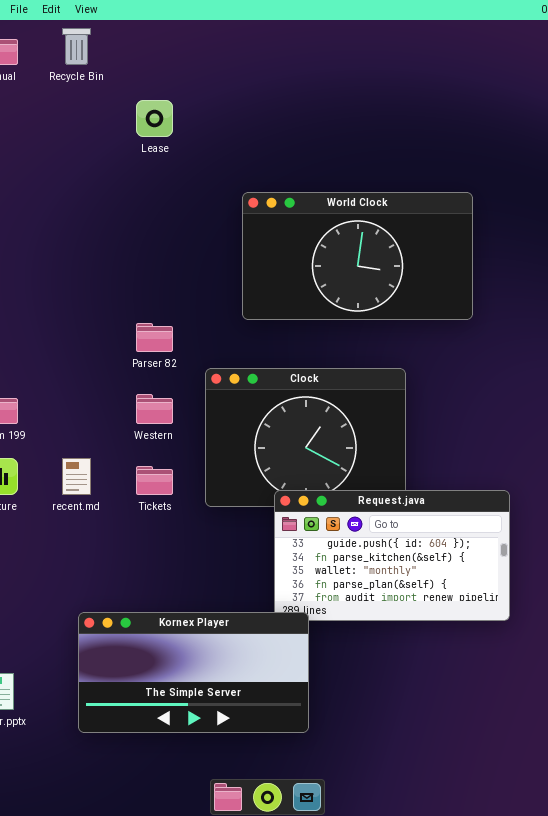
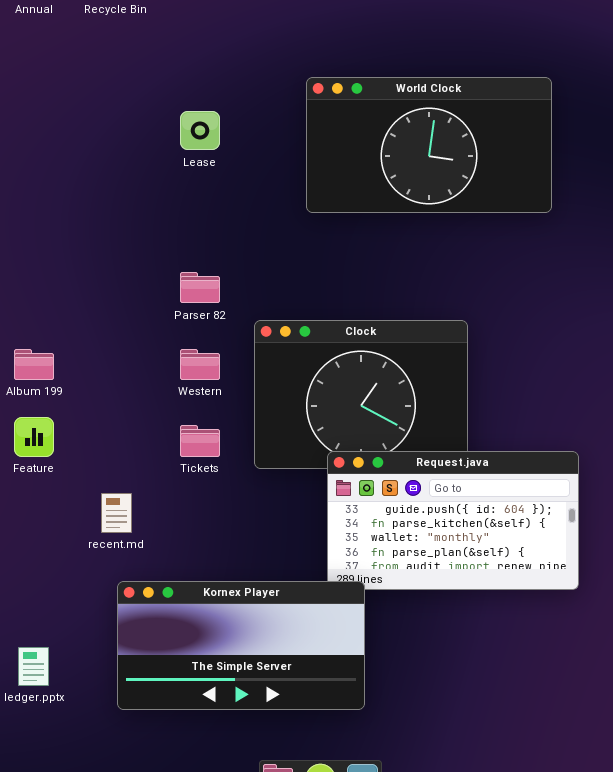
Lease: [136,100,173,137] -> [180,111,220,150], moved
World Clock: [242,192,473,320] -> [306,77,552,213], moved
recent.md: [62,458,91,495] -> [101,493,132,533], moved

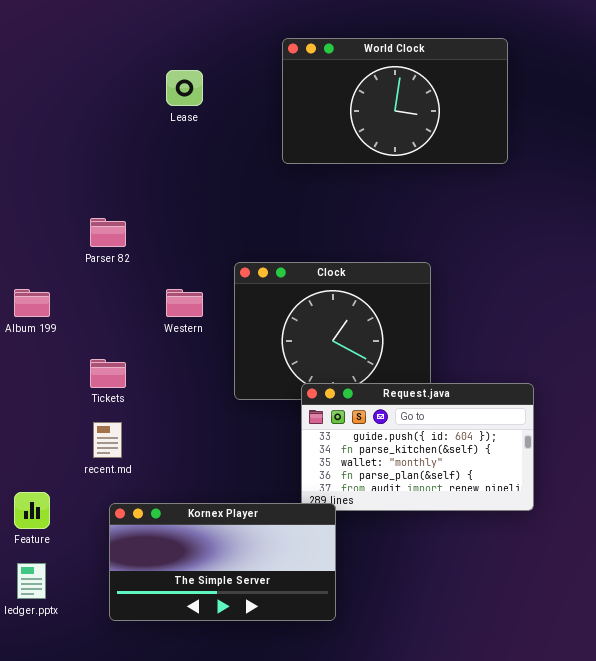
Parser 82: [180,272,220,303] -> [90,218,126,247], moved
Feature: [14,417,54,457] -> [14,492,50,529], moved
Tickets: [180,425,220,457] -> [90,359,126,388], moved

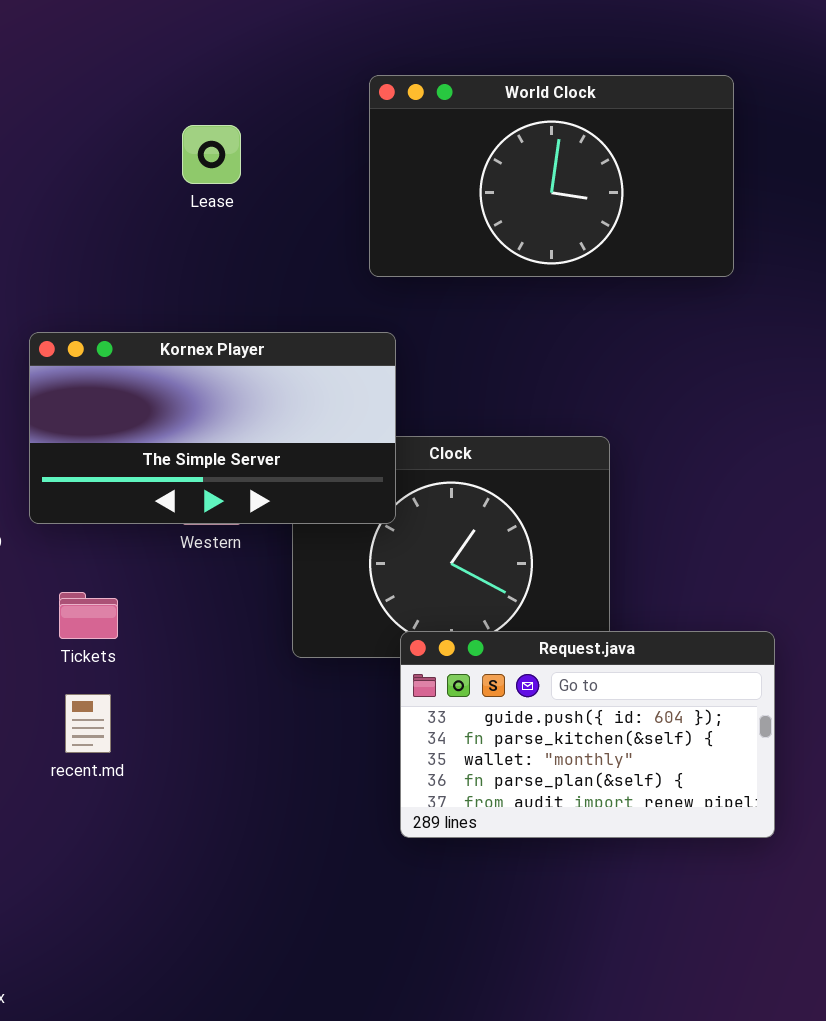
Kornex Player: [109,503,336,621] -> [29,332,396,524], moved

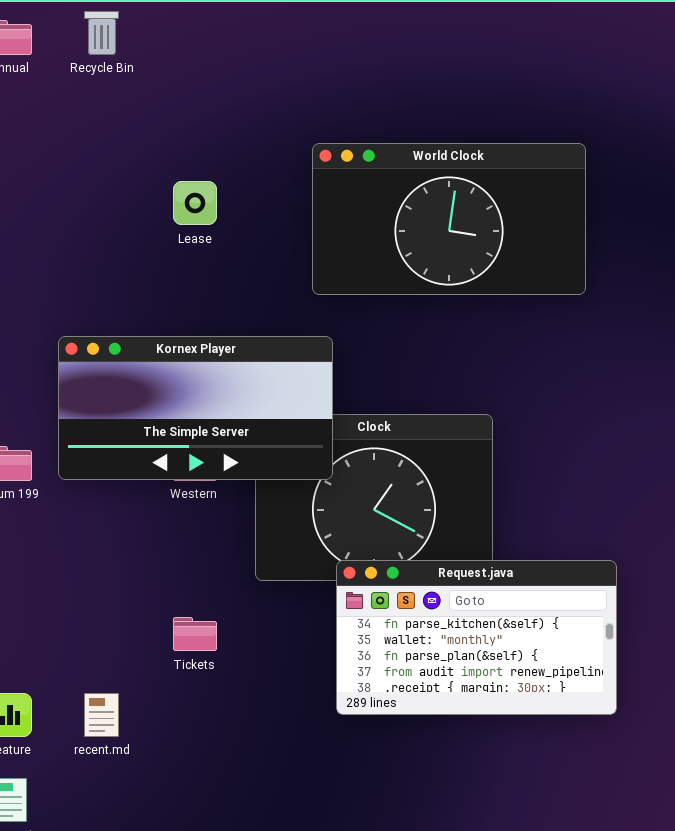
Tickets: [59,592,118,639] -> [173,617,217,651], moved
Request.java: [400,631,775,838] -> [336,560,617,715], scrolled down 1 row
recent.md: [65,694,111,753] -> [84,693,119,737], moved

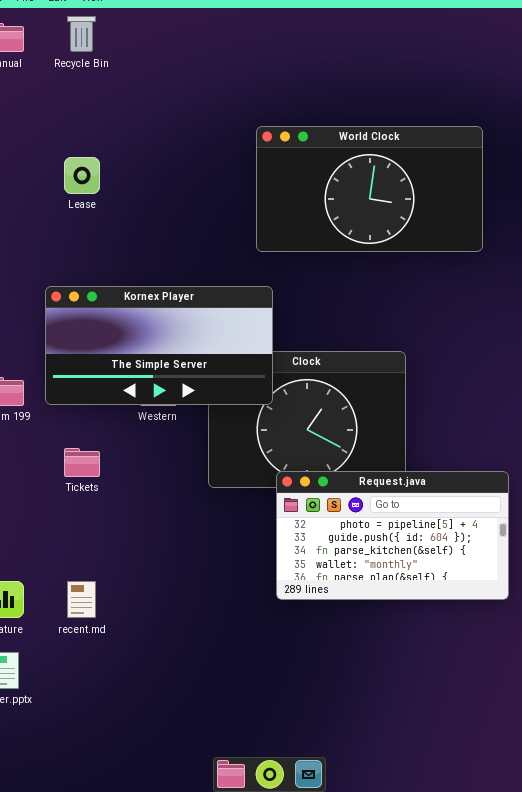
Lease: [173,181,217,225] -> [64,157,100,194], moved
Request.java: [336,560,617,715] -> [276,471,509,600], scrolled up 2 rows
Tickets: [173,617,217,651] -> [64,448,100,477], moved

